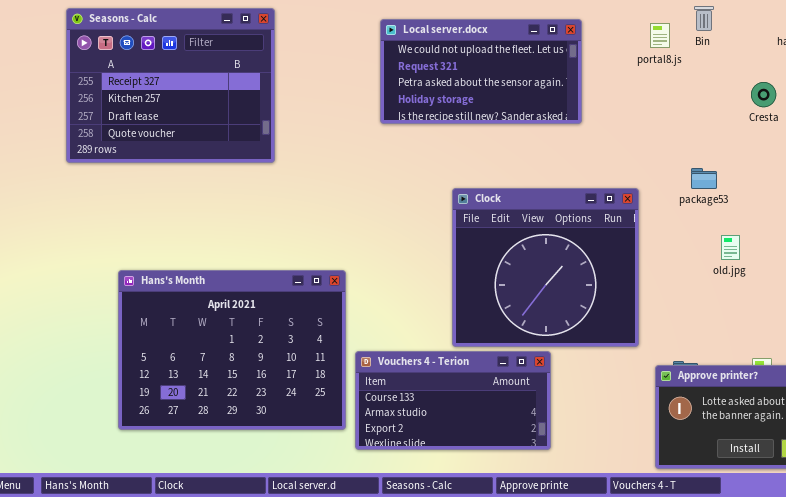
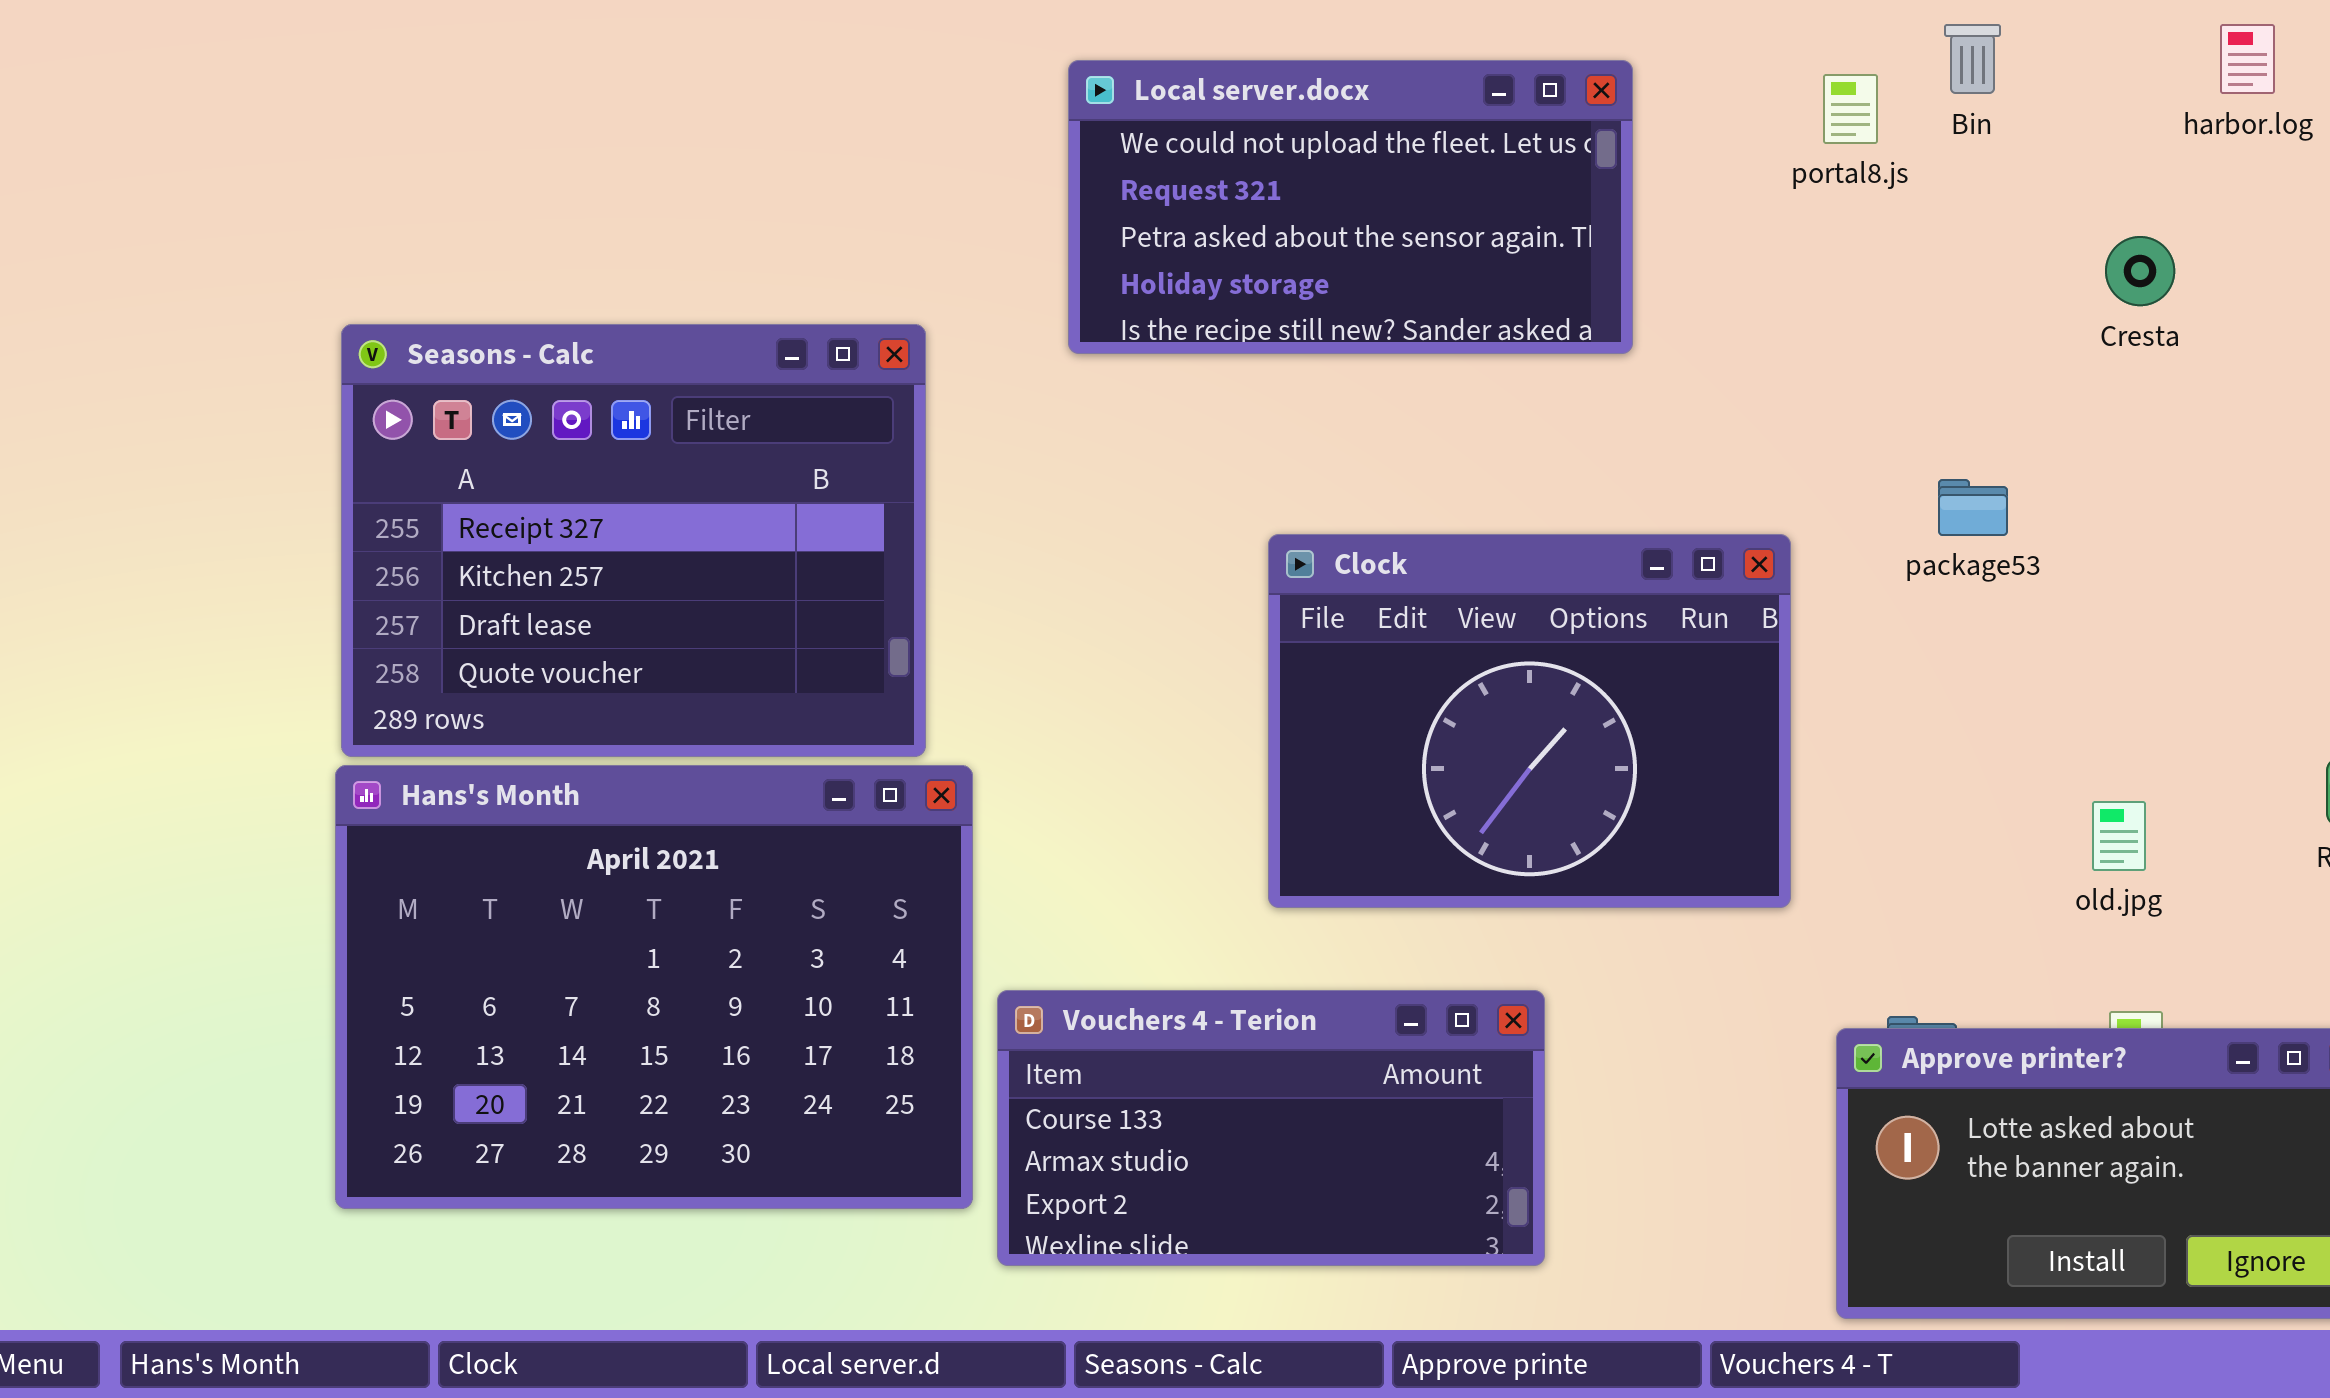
Seasons - Calc: [66,8,275,163] -> [341,324,926,757], moved
Clock: [452,188,639,347] -> [1268,534,1791,908], resized
old.jpg: [721,235,740,260] -> [2092,801,2146,871], moved

